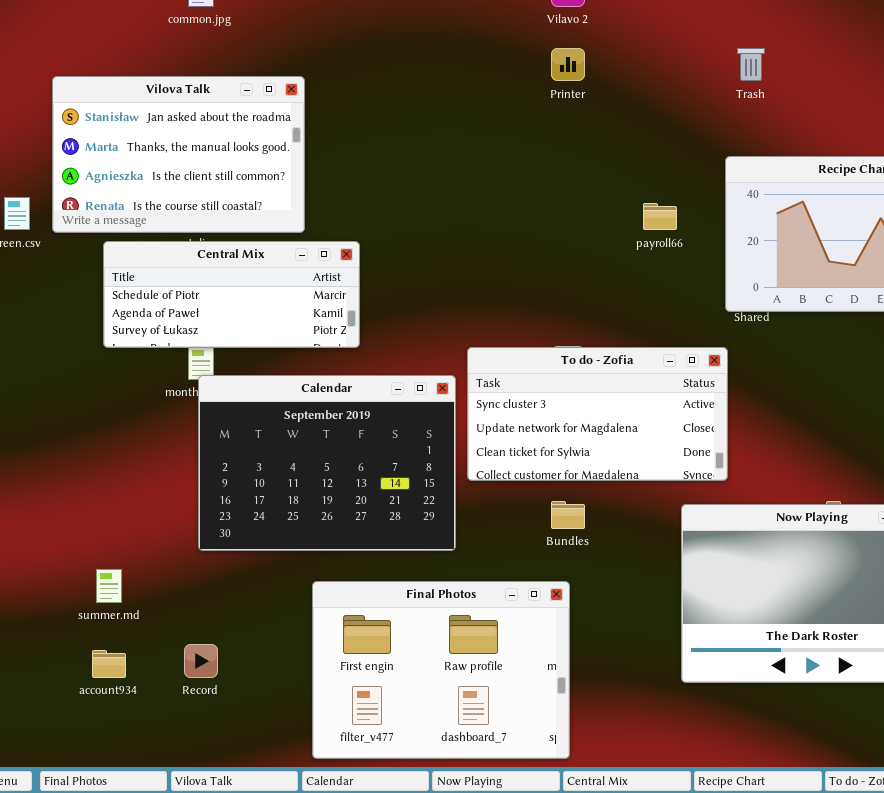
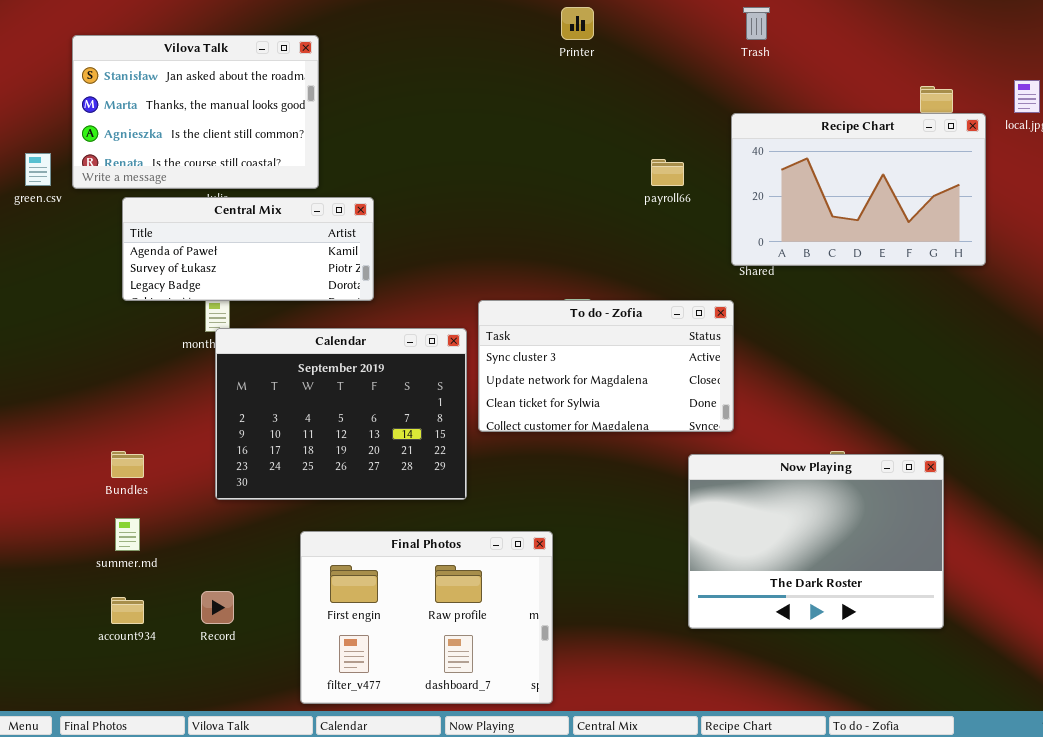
Central Mix: [103,241,360,348] -> [122,197,374,301], scrolled down 1 row
Bundles: [551,501,585,529] -> [111,451,144,478], moved
Final Photos: [312,581,570,759] -> [300,531,553,704], moved

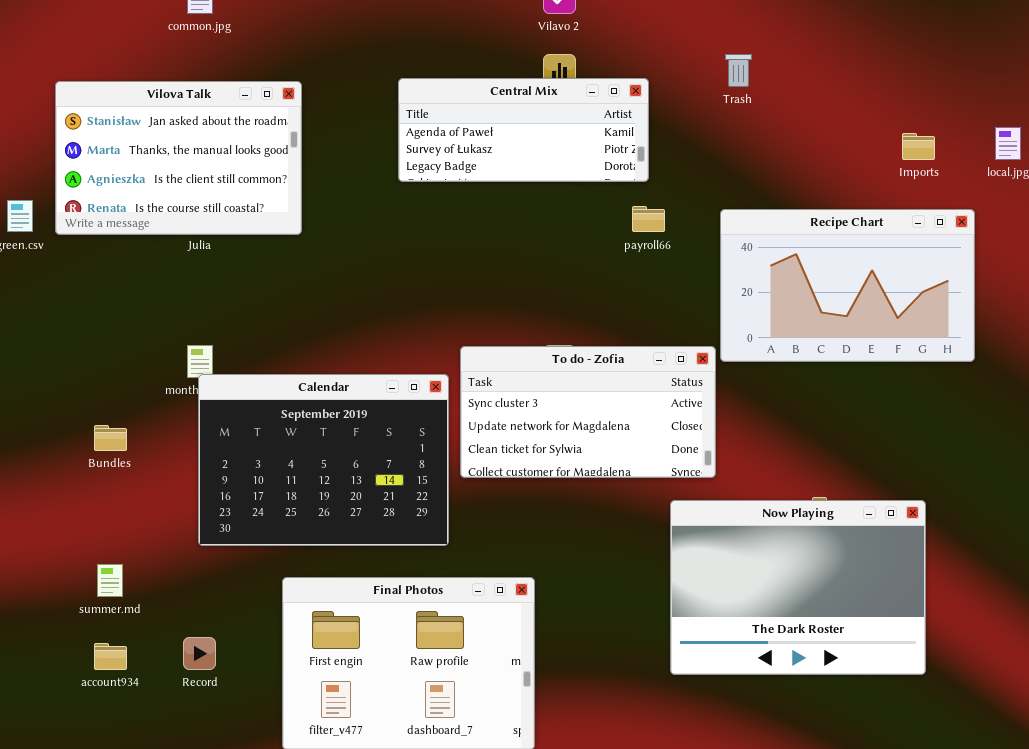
Recipe Chart: [731,113,986,266] -> [720,209,975,362], moved
Central Mix: [122,197,374,301] -> [398,78,649,182], moved
Bundles: [111,451,144,478] -> [94,425,127,451], moved

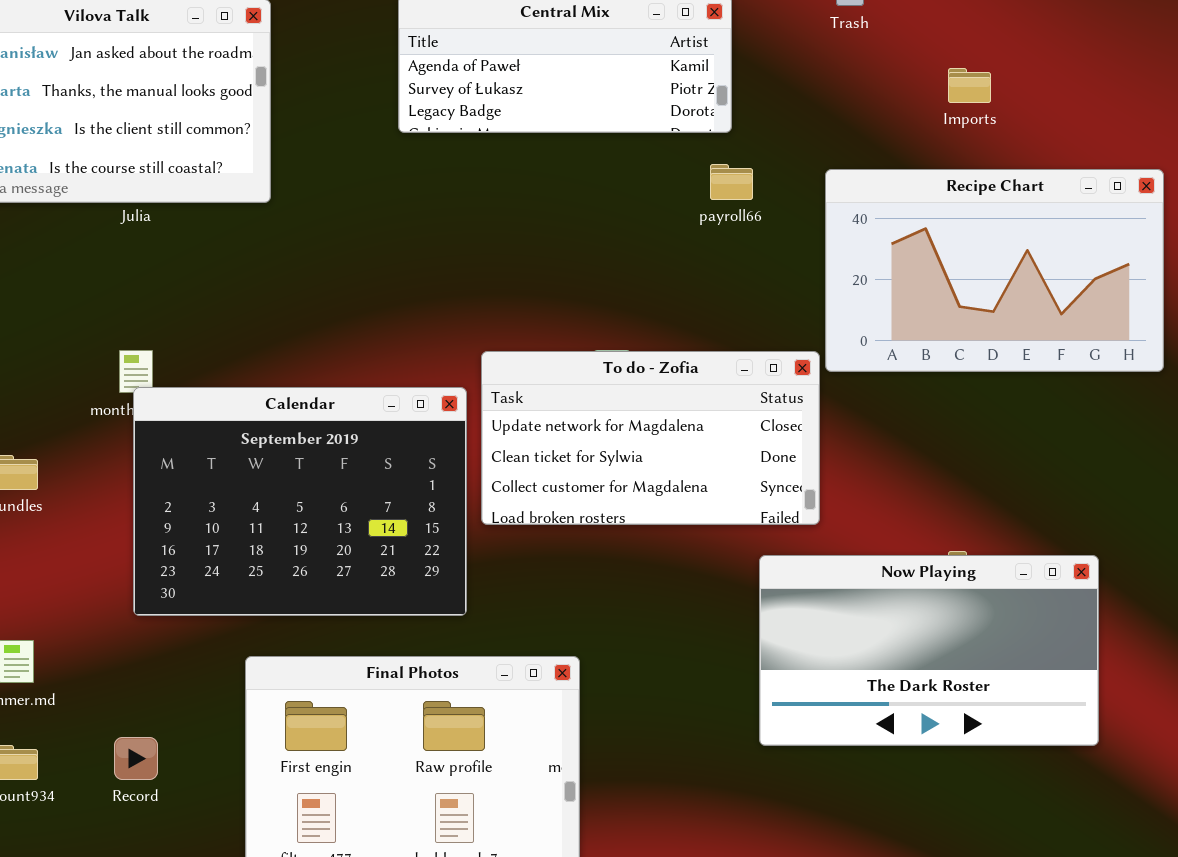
Imports: [902,133,935,160] -> [948,68,991,103], moved
To do - Zofia: [460,346,716,478] -> [481,351,820,525], scrolled down 1 row
Now Playing: [670,500,926,675] -> [759,555,1099,746], resized

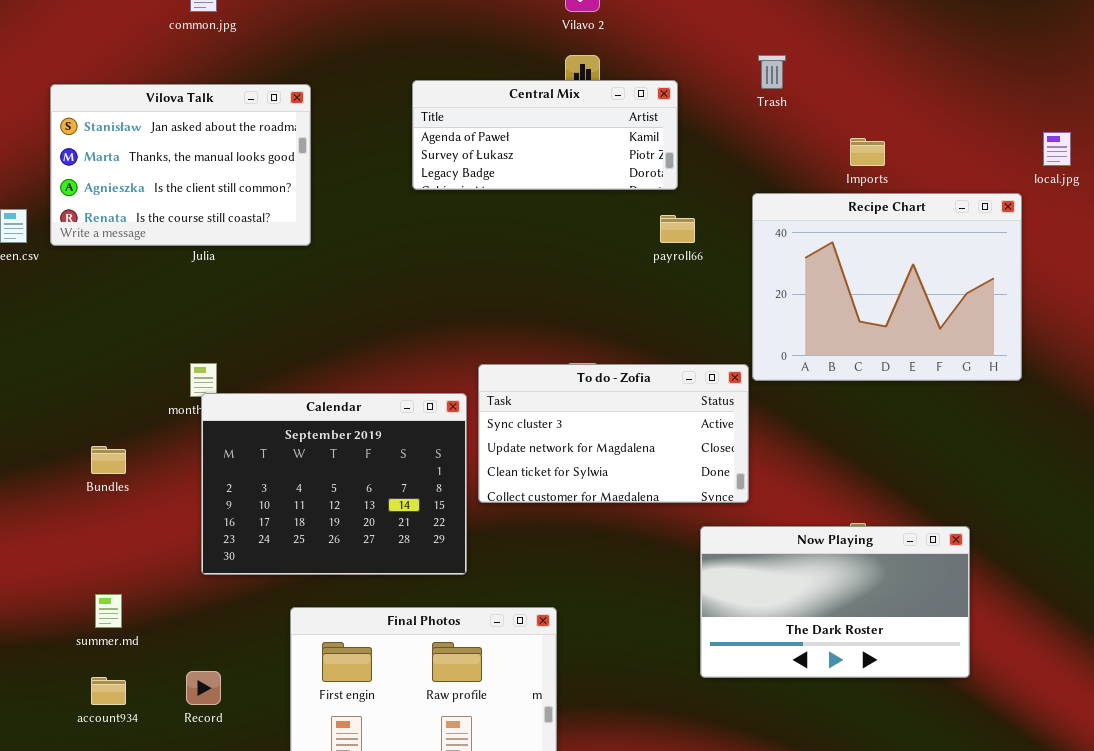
Recipe Chart: [825,169,1164,372] -> [752,193,1022,381], resized
To do - Zofia: [481,351,820,525] -> [478,364,749,503], scrolled up 1 row

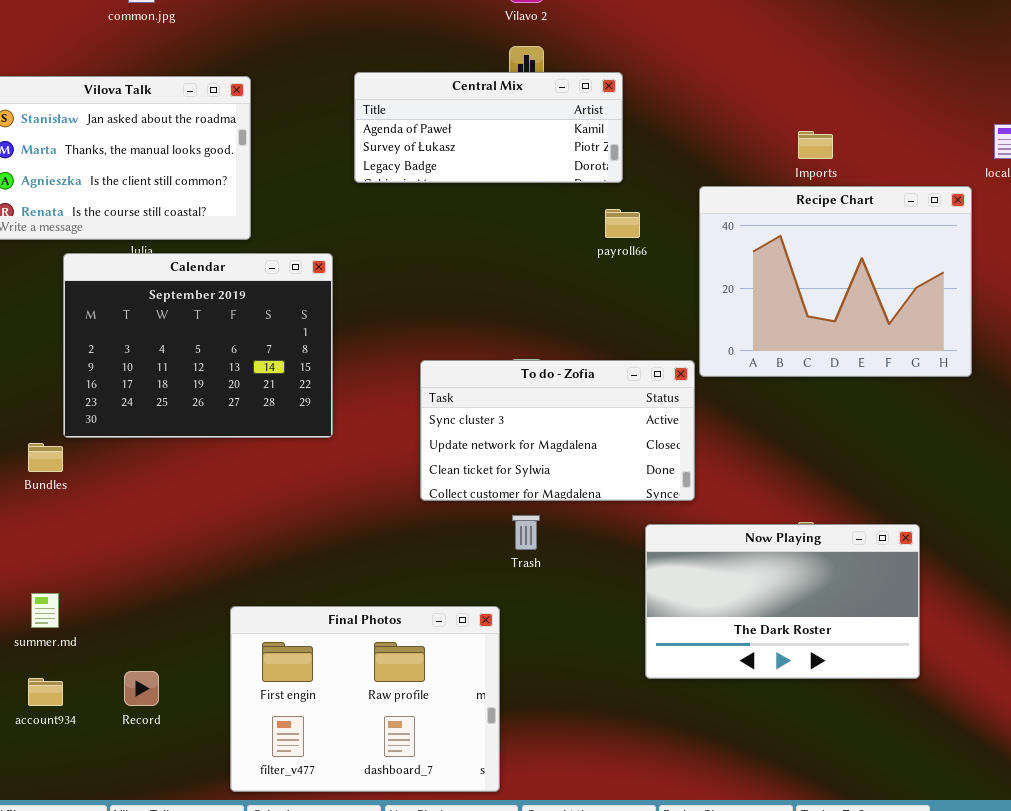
Trash: [758,55,786,89] -> [512,515,540,550], moved
Calendar: [201,393,467,575] -> [63,253,333,438], moved

